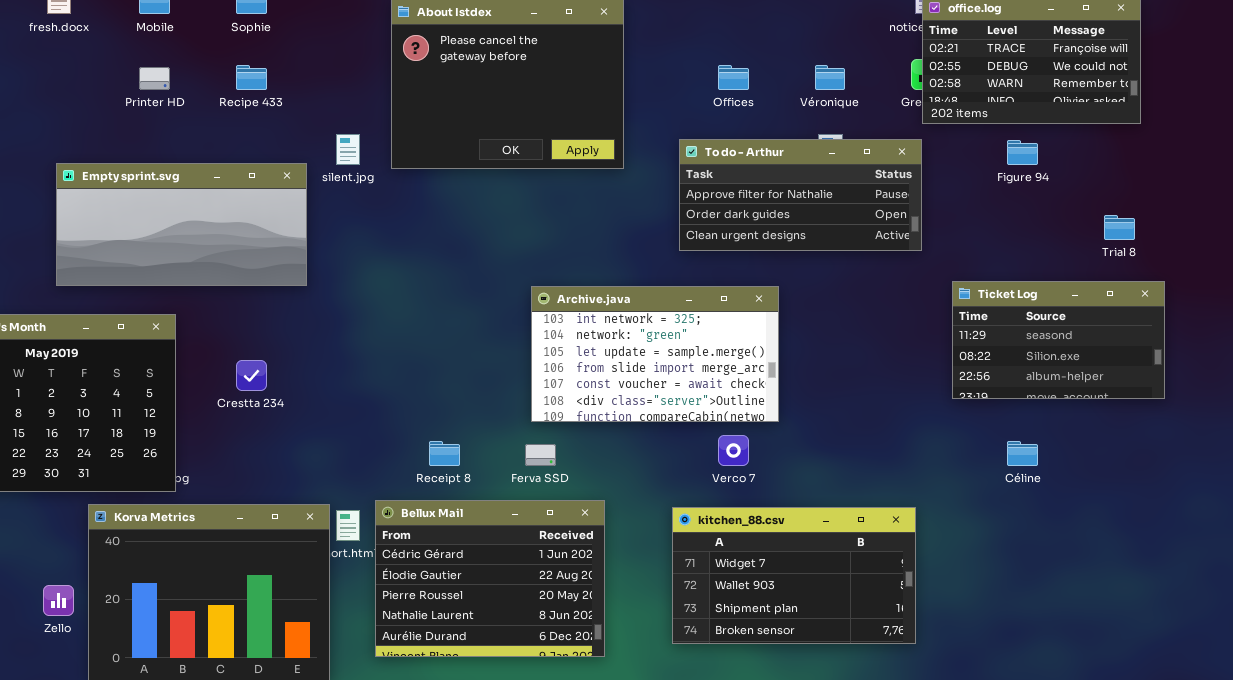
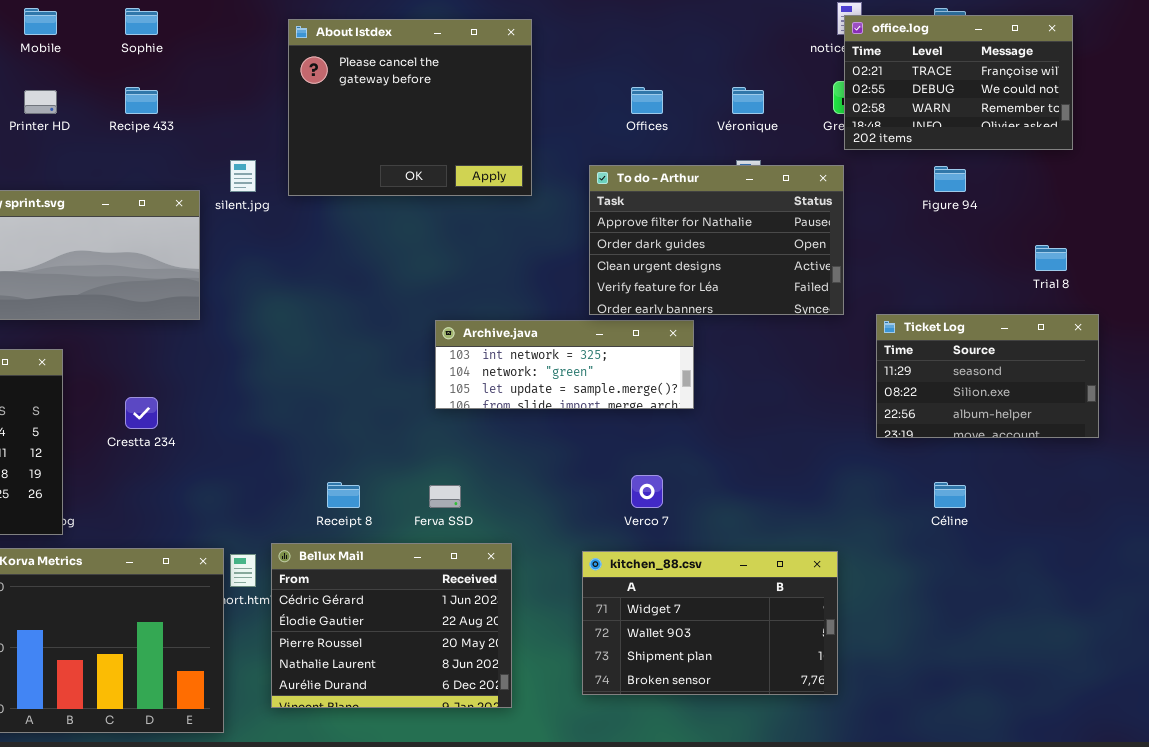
To do - Arthur: [679,139,922,251] -> [589,165,844,315], resized
Archive.java: [531,286,779,422] -> [435,320,694,409], resized

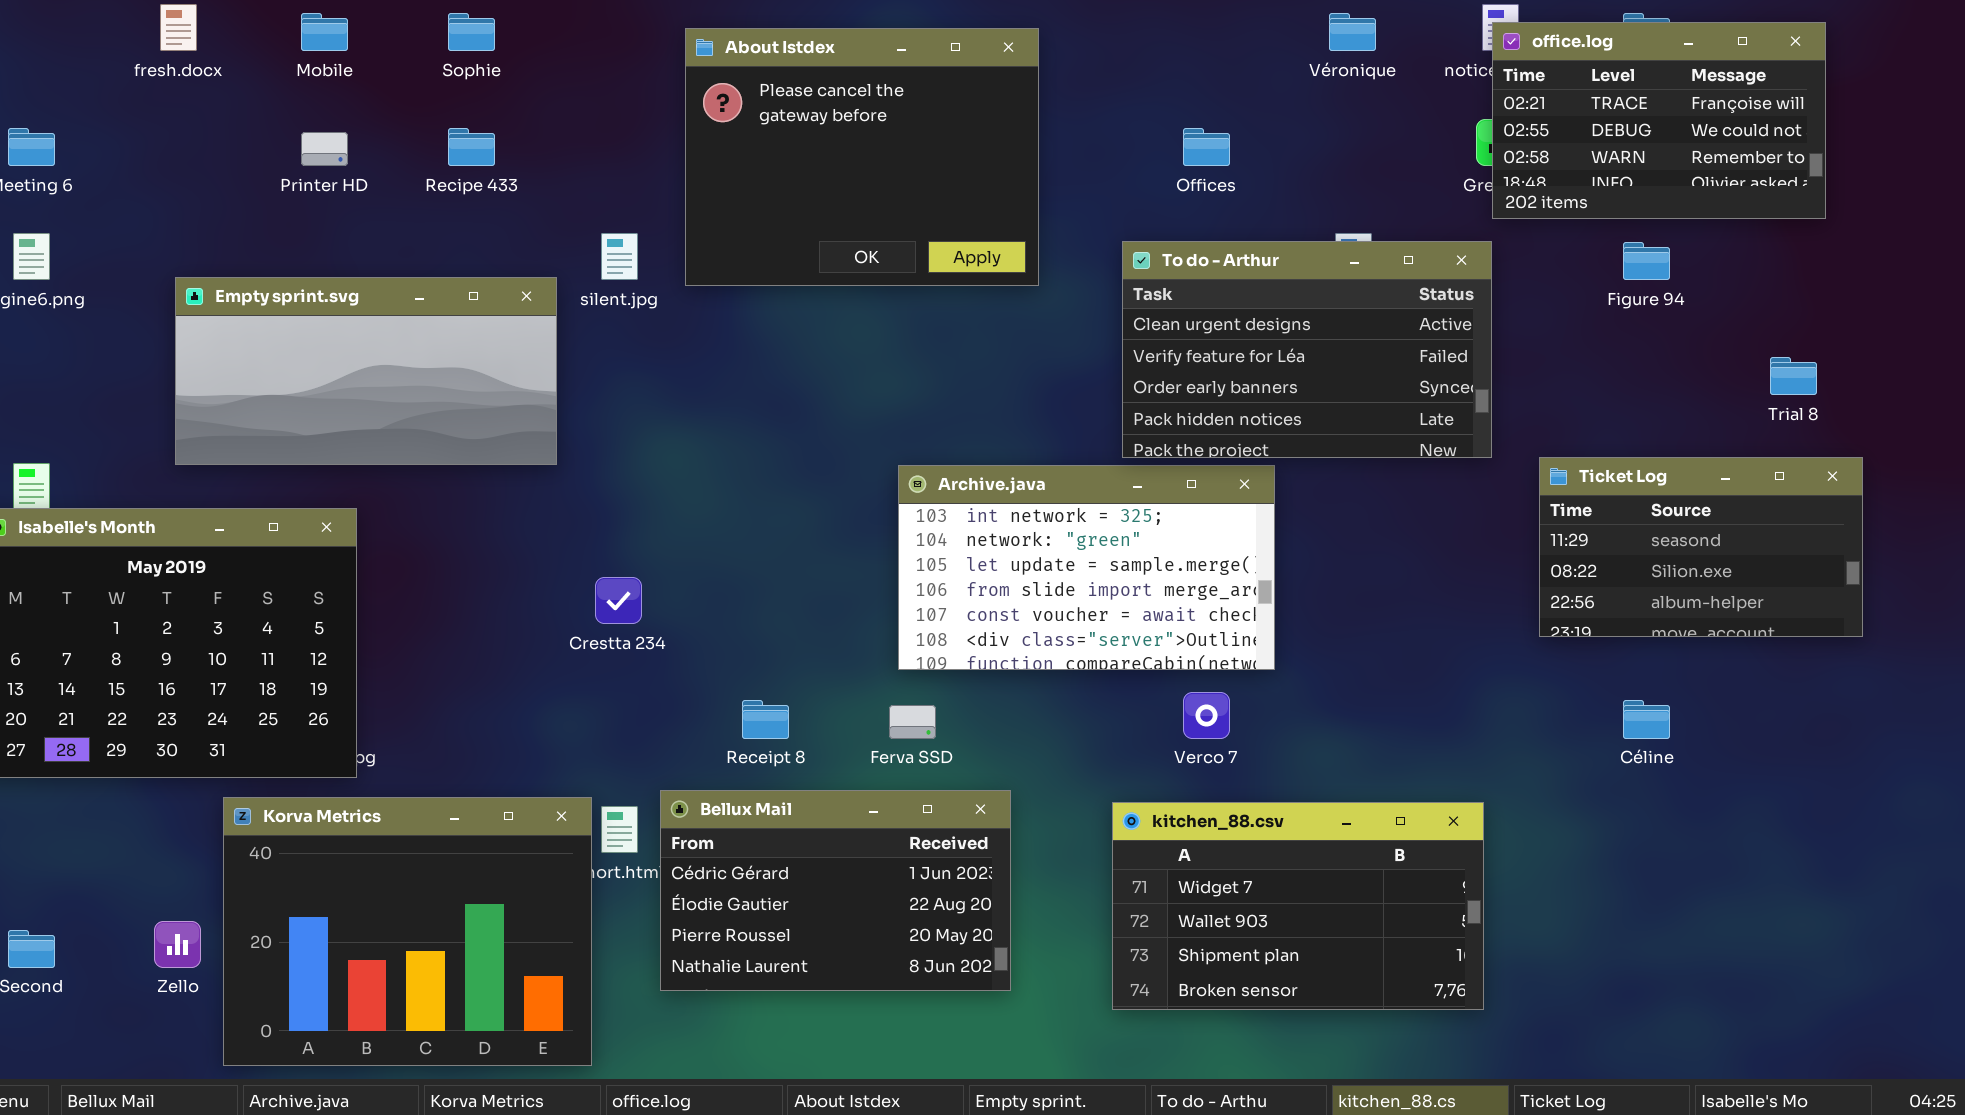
Véronique: [732,87,764,114] -> [1329,13,1376,51], moved
To do - Arthur: [589,165,844,315] -> [1122,241,1492,458], scrolled down 2 rows
Archive.java: [435,320,694,409] -> [898,465,1275,670], resized
Crestta 234: [125,397,158,429] -> [595,577,642,624], moved
Bellux Mail: [271,543,512,708] -> [660,790,1011,991], resized

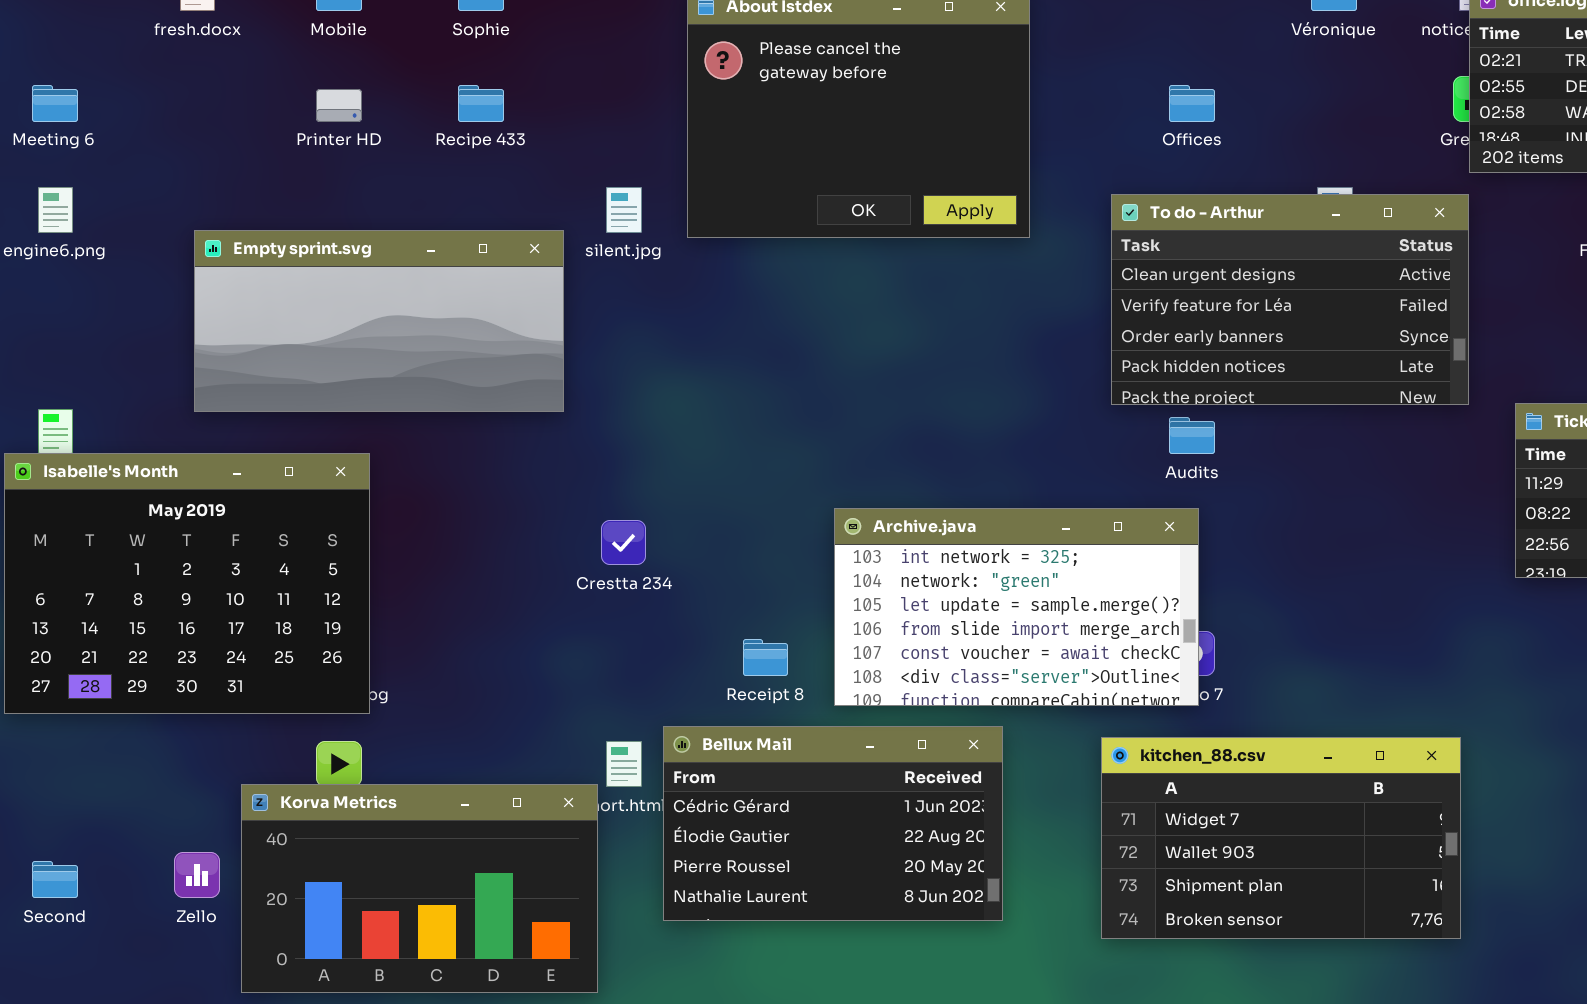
Archive.java: [898,465,1275,670] -> [834,508,1199,706], moved
Korva Metrics: [223,797,592,1066] -> [241,784,598,993], resized

